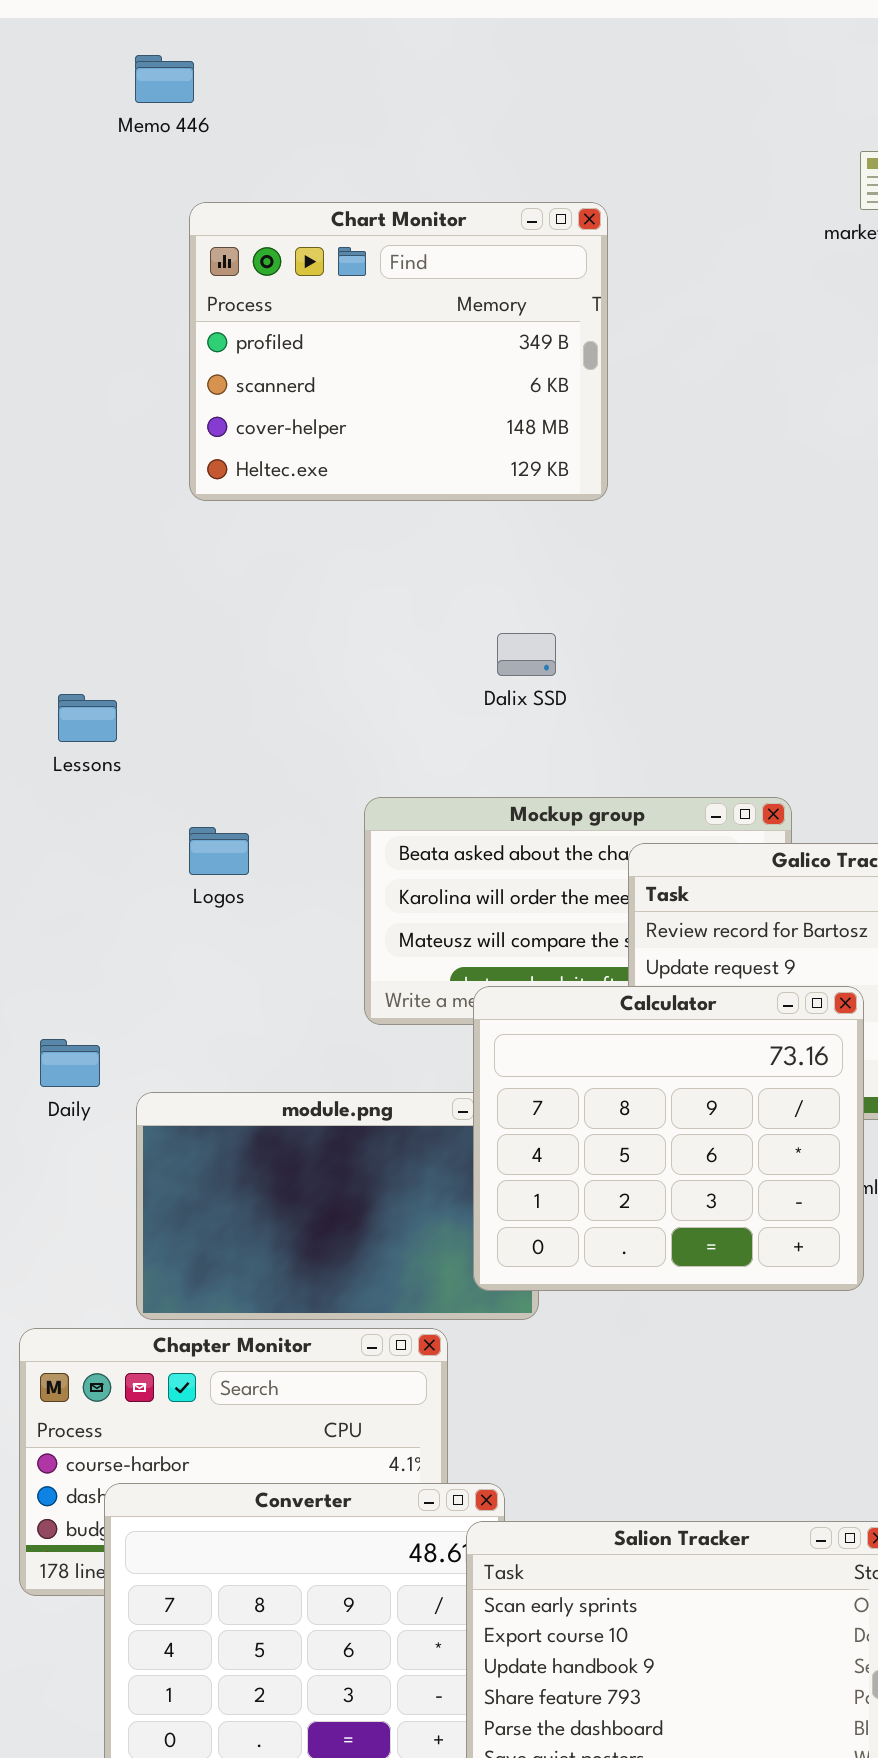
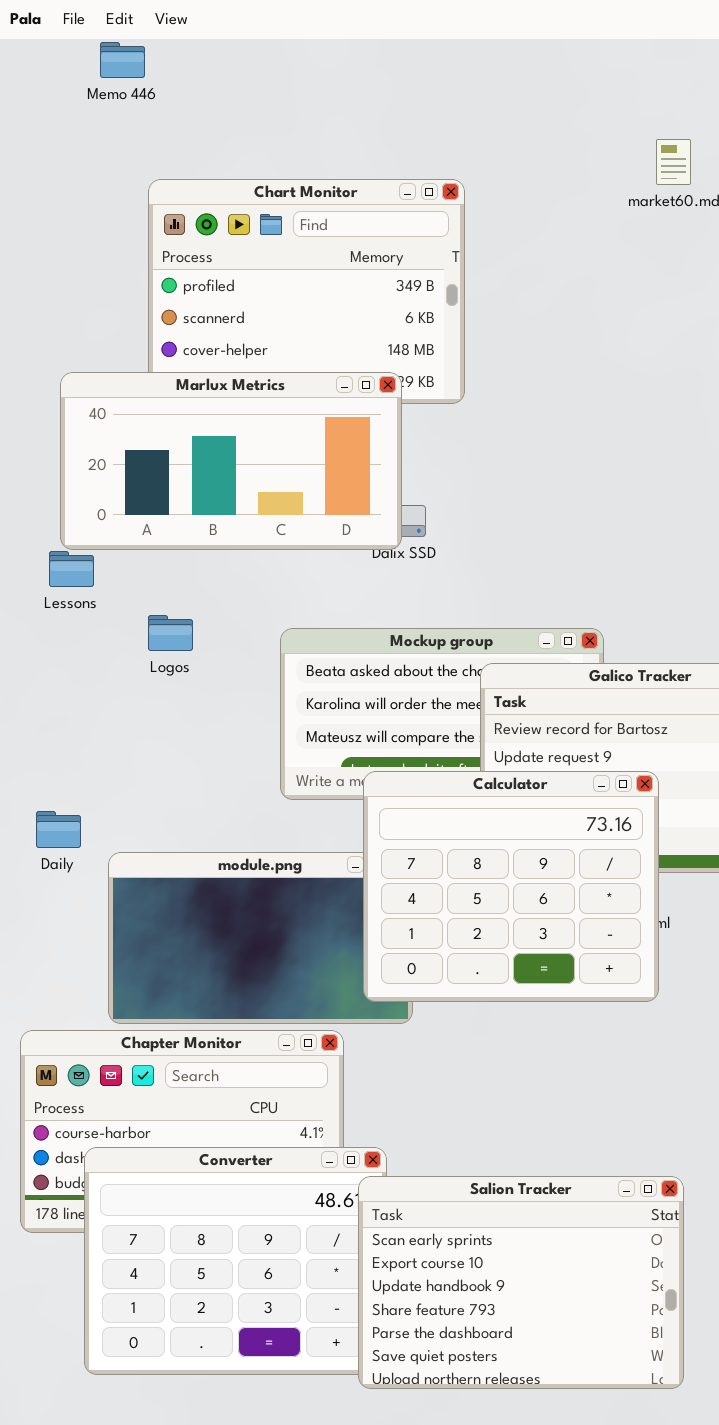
Memo 446: [135,55,194,103] -> [100,42,145,78], moved
Marlux Metrics: none -> [60,372,402,550], opened
Logos: [189,827,249,875] -> [148,615,193,651], moved

